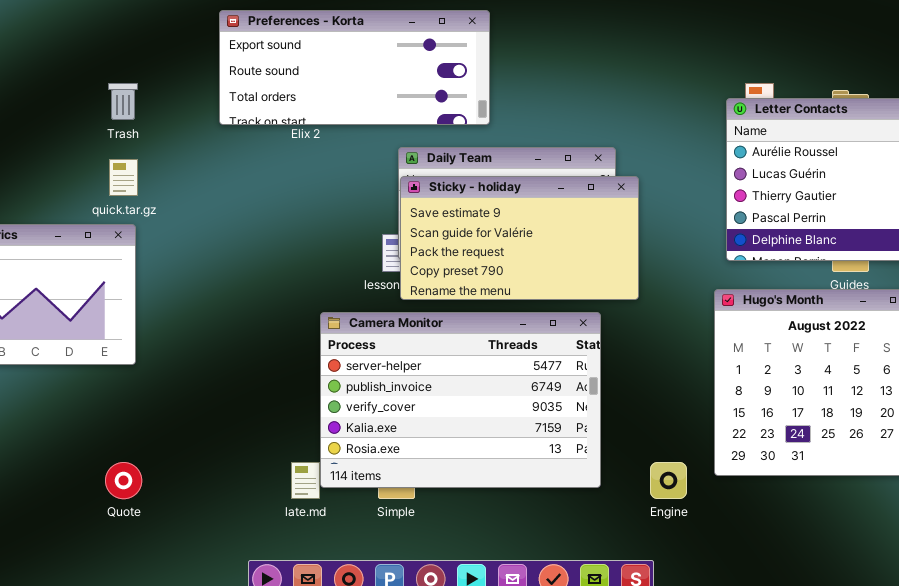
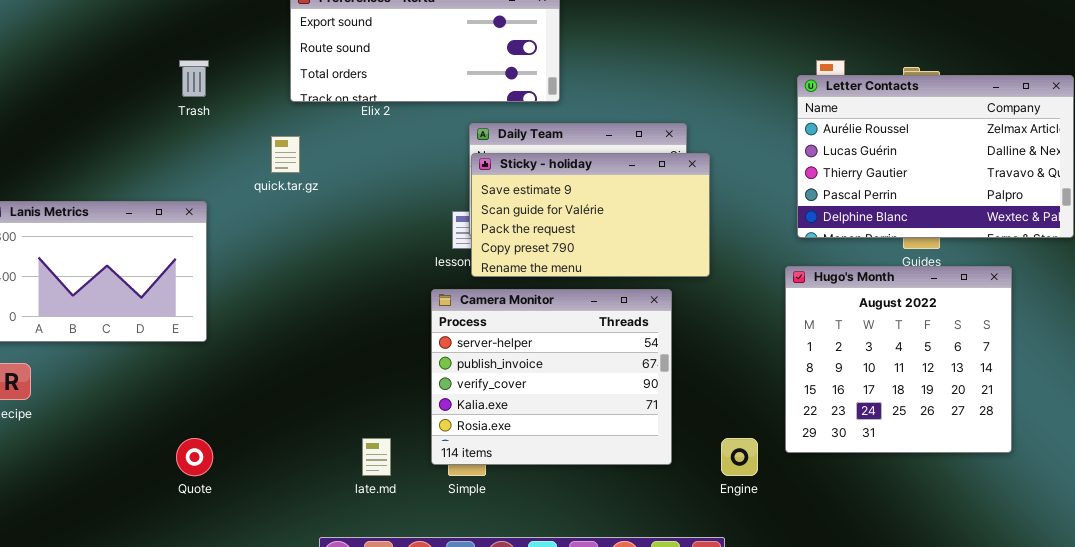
quick.tar.gz: [109,159,138,196] -> [271,136,300,173], moved
Camera Monitor: [320,312,601,488] -> [431,289,672,465], resized

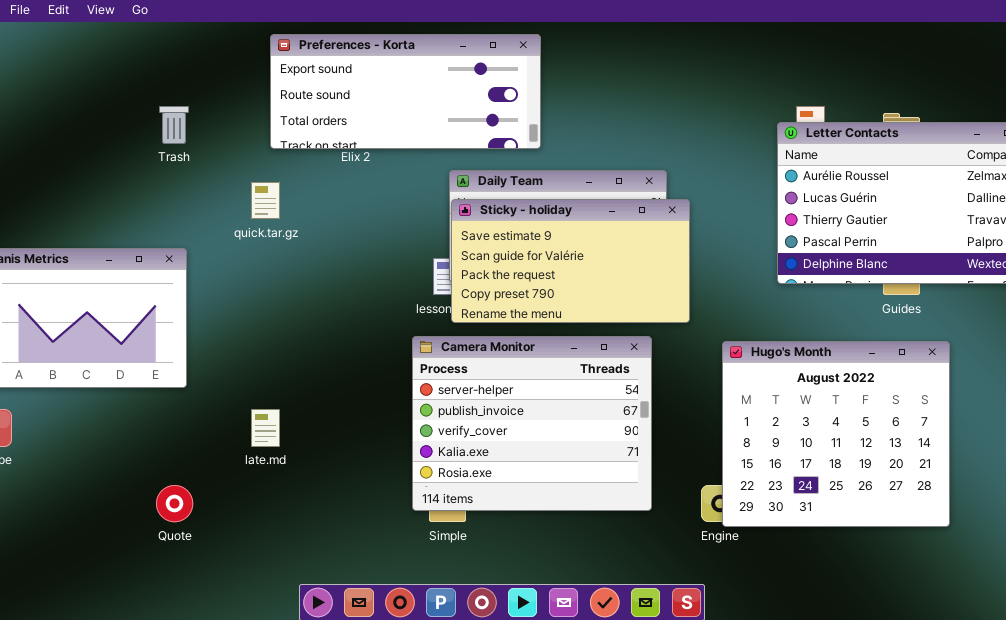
Hugo's Month: [785,266,1012,453] -> [722,341,950,527], moved
late.md: [362,438,391,476] -> [251,409,280,447], moved

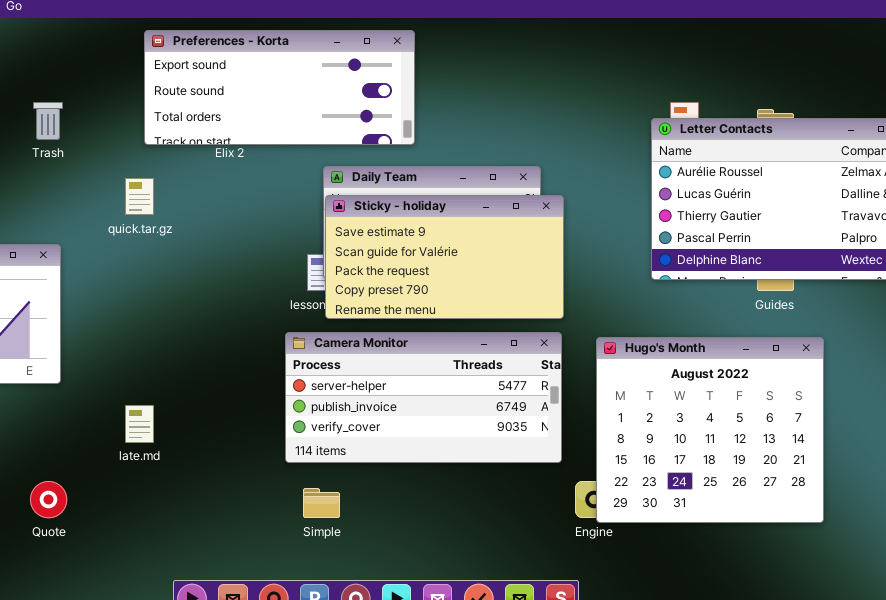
Camera Monitor: [412,336,652,511] -> [285,332,562,463], resized

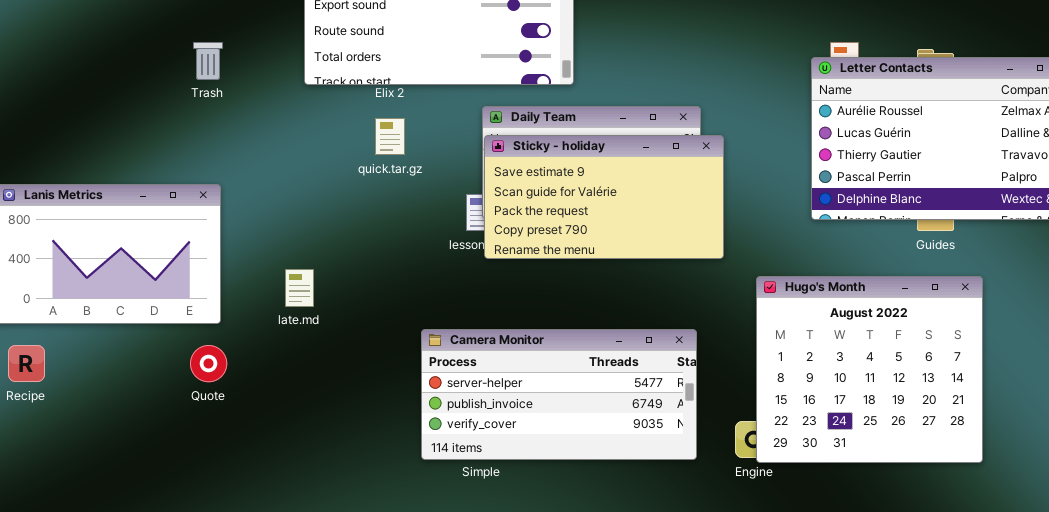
quick.tar.gz: [125,178,154,215] -> [375,118,405,155], moved
Camera Monitor: [285,332,562,463] -> [421,329,697,460], moved
late.md: [125,405,154,443] -> [285,269,314,307], moved
Quote: [30,481,67,518] -> [190,345,227,382], moved

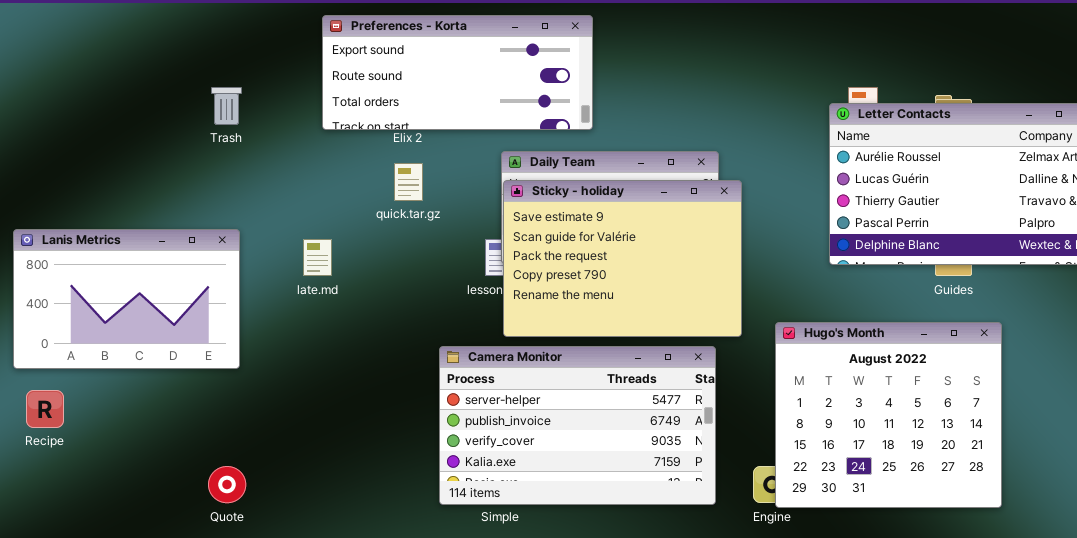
Sticky - holiday: [484,135,724,259] -> [503,180,742,337], resized
late.md: [285,269,314,307] -> [303,239,332,276], moved
Camera Monitor: [421,329,697,460] -> [439,346,716,505], resized
Quote: [190,345,227,382] -> [208,466,246,503], moved

